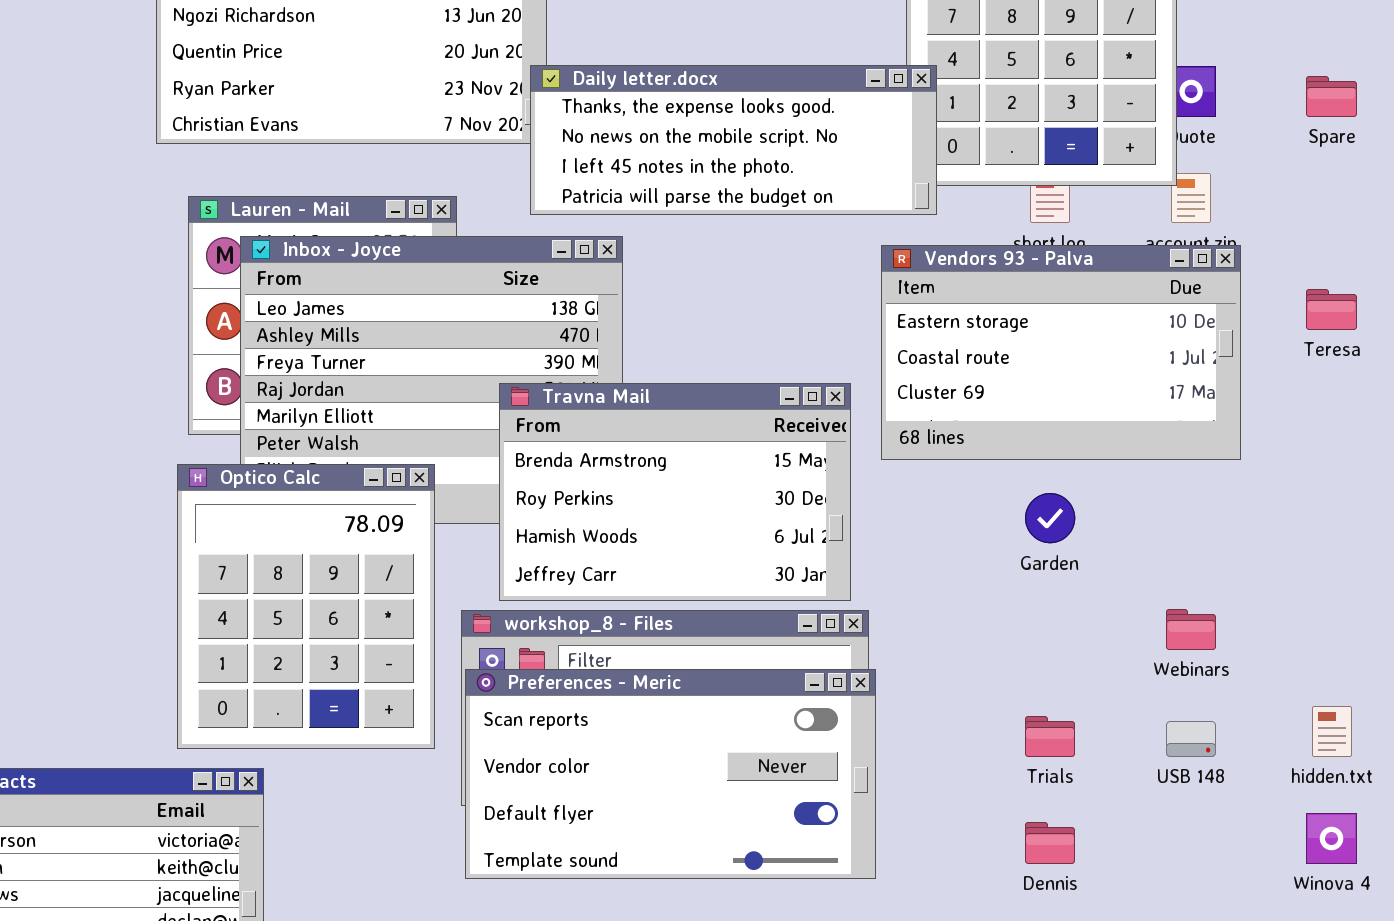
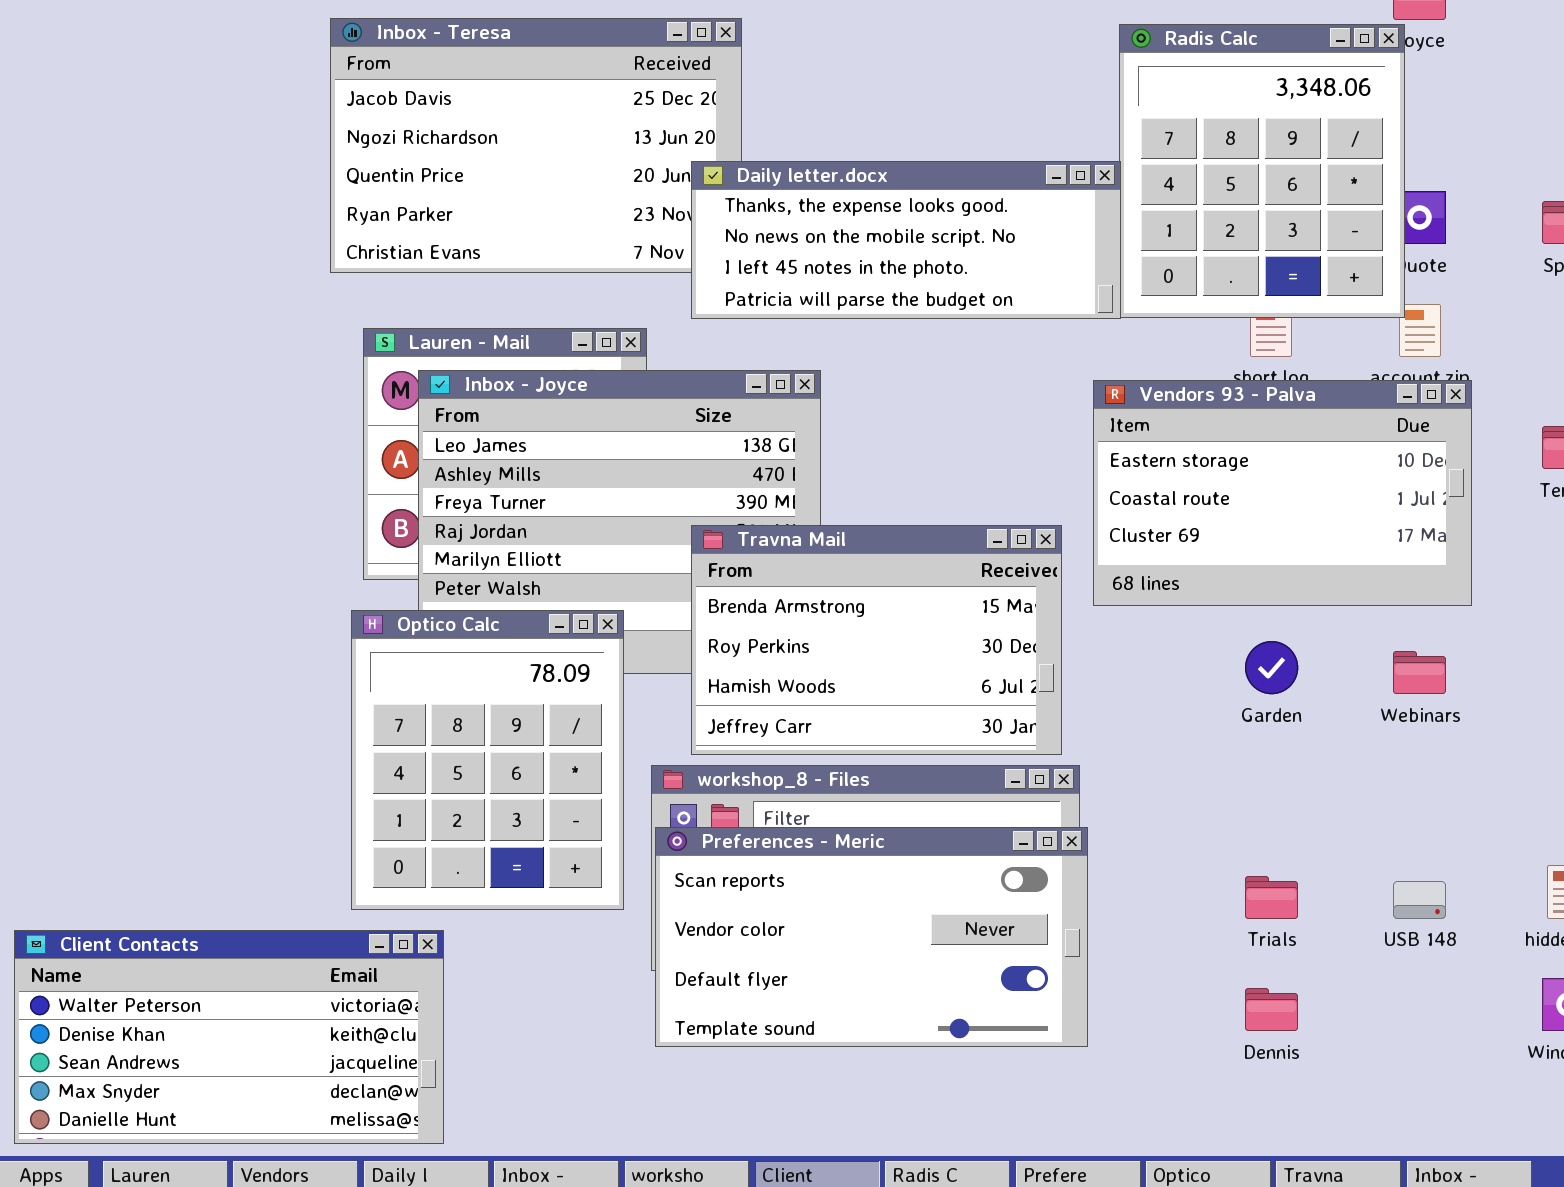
Daily letter.docx: [530,65,937,215] -> [691,161,1121,319], moved
Webinars: [1166,609,1216,650] -> [1393,651,1446,694], moved

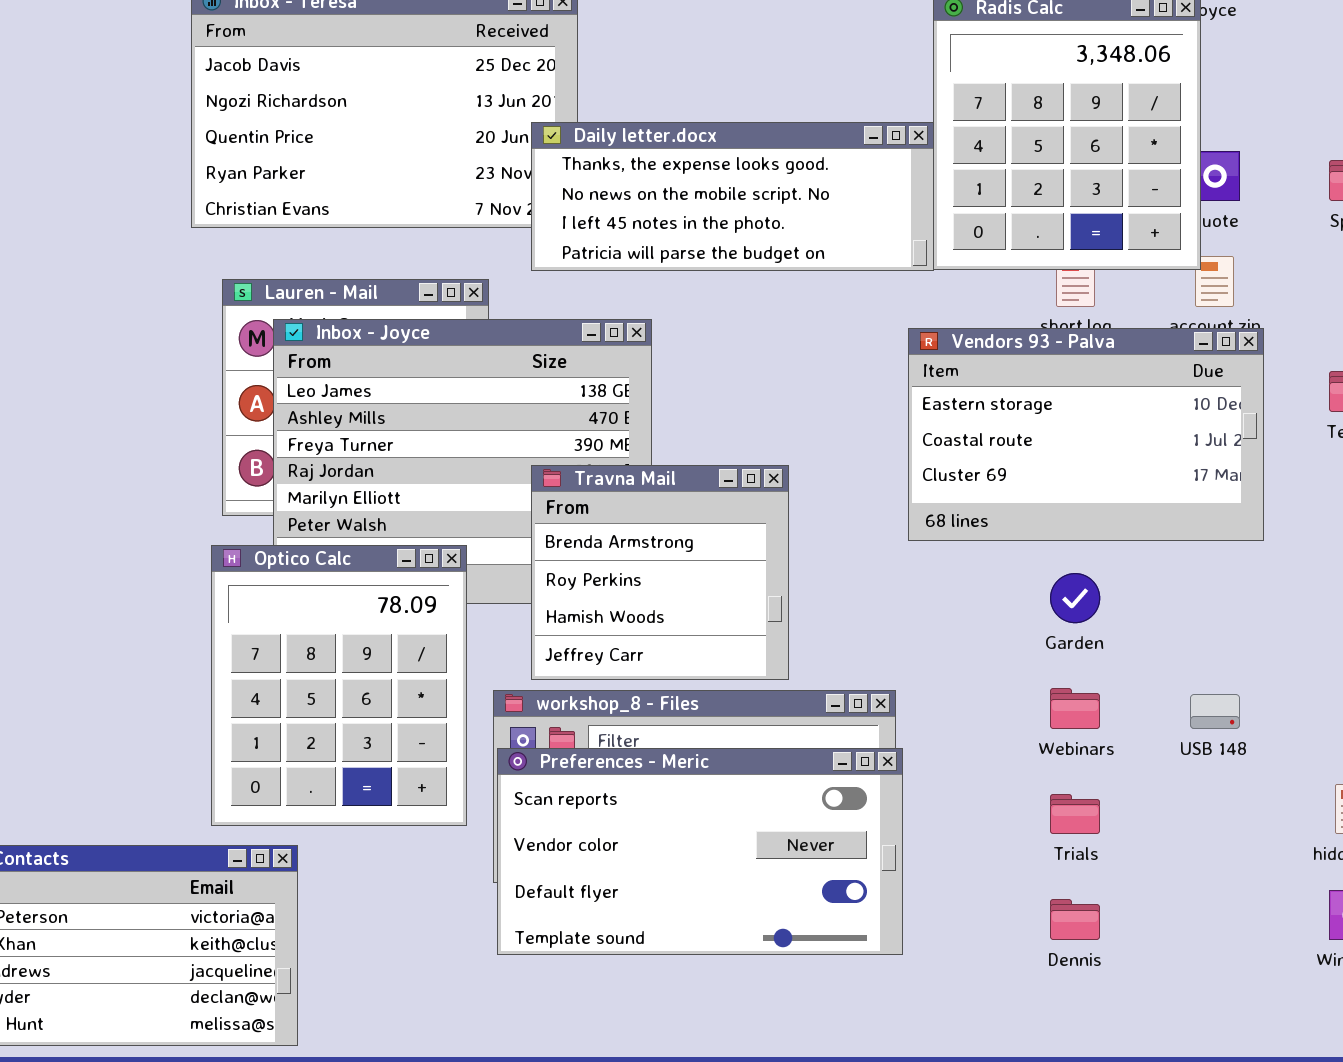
Travna Mail: [691,525,1062,755] -> [531,465,789,680], resized
Webinars: [1393,651,1446,694] -> [1050,688,1100,729], moved
USB 148: [1393,881,1446,919] -> [1190,694,1240,729], moved

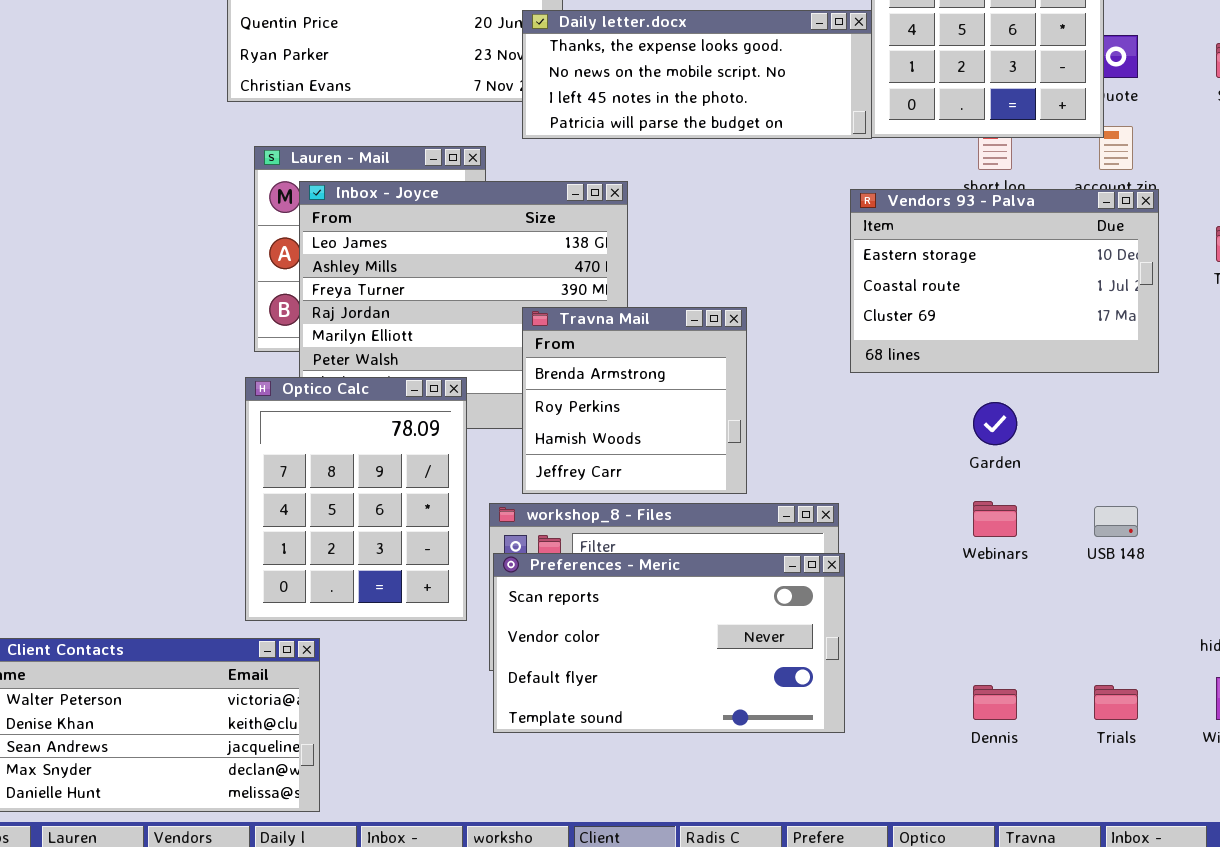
Trials: [1050,794,1100,834] -> [1094,685,1138,720], moved

